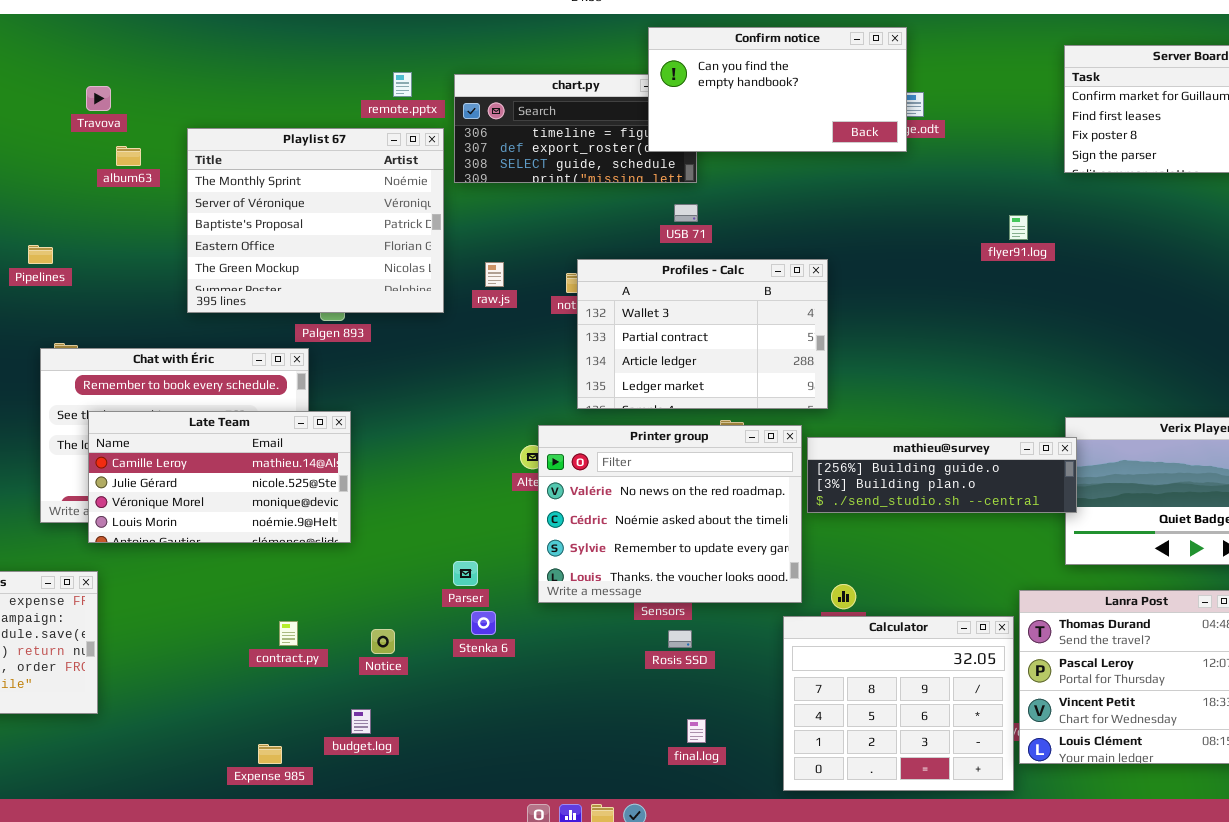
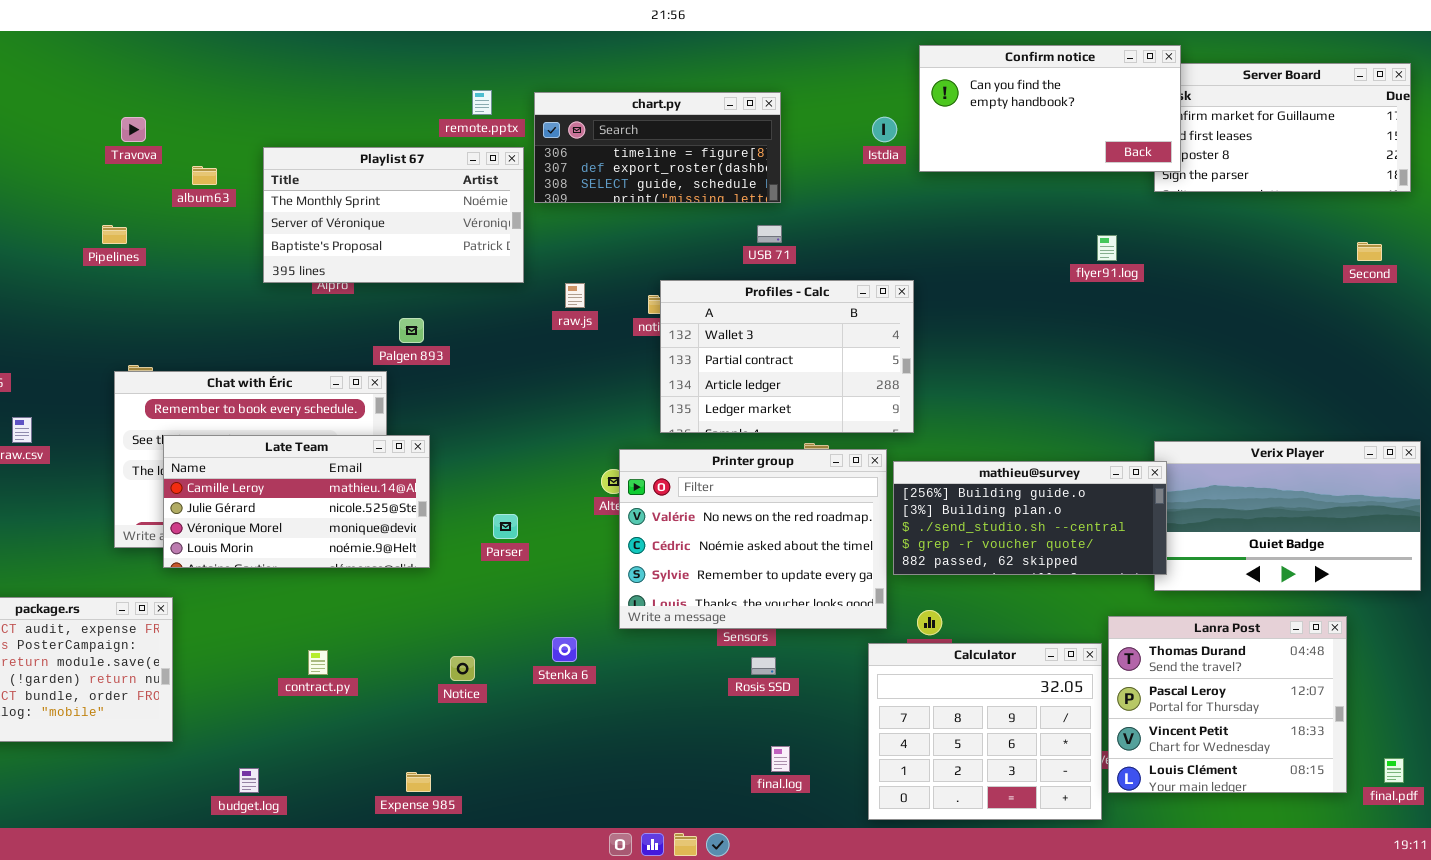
Confirm notice: [648,27,907,152] -> [919,45,1181,172], moved
Travova: [86,86,111,111] -> [121,117,146,142], moved
Playlist 67: [187,128,444,313] -> [263,147,524,283], resized
Pipelines: [28,245,53,264] -> [102,225,127,244], moved
mathieu@survey: [807,437,1077,513] -> [893,461,1167,575], resized
Parser: [453,561,478,586] -> [493,514,518,539], moved
contract.py: [279,621,298,646] -> [308,650,328,675], moved
budget.log: [351,709,371,734] -> [239,768,259,793], moved
Expense 985: [258,744,282,764] -> [406,772,431,792], moved

